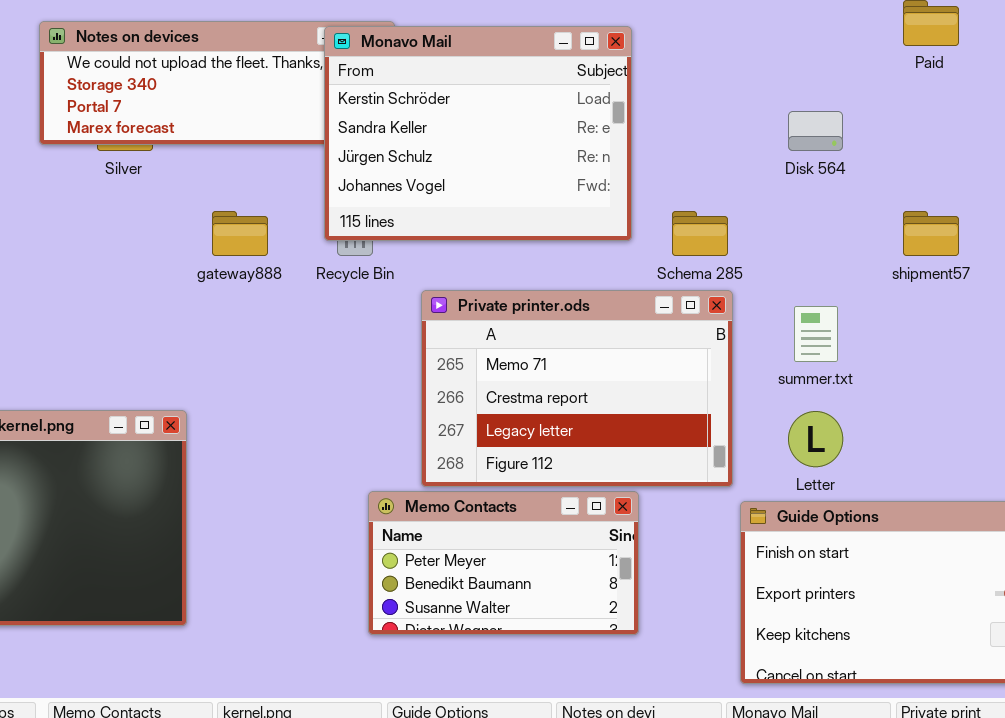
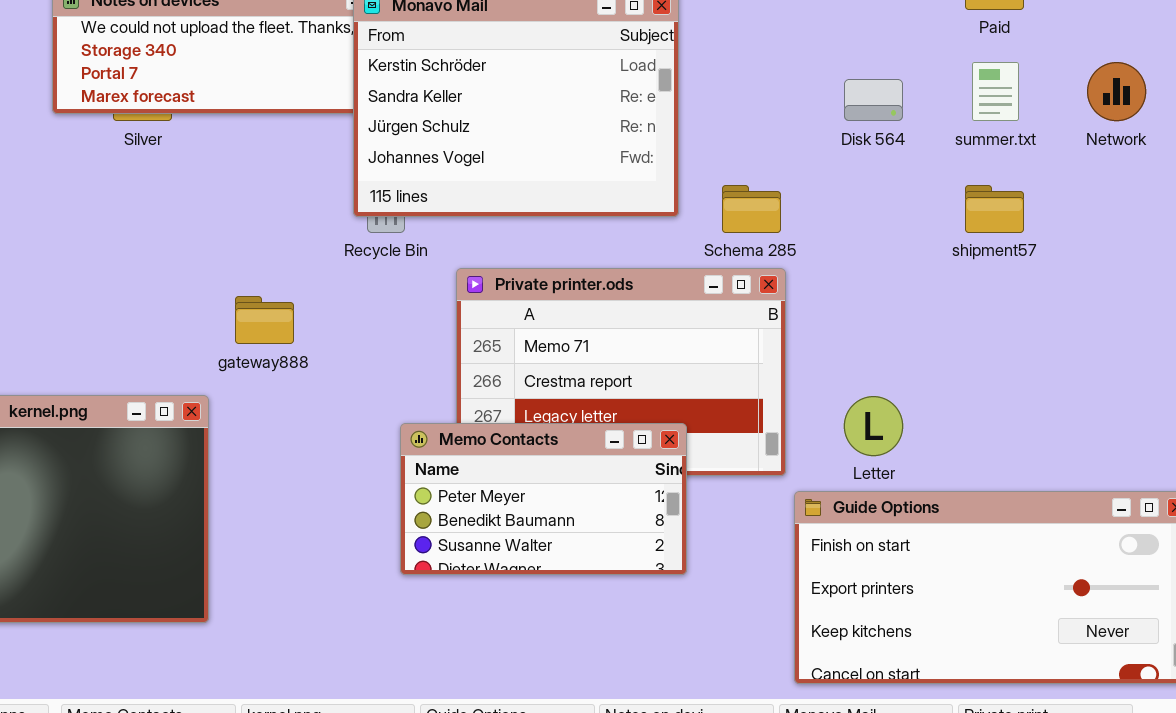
gateway888: [212,211,268,256] -> [235,296,294,344], moved
summer.txt: [794,306,838,362] -> [972,62,1019,121], moved
Memo Contacts: [368,491,639,635] -> [400,423,687,575], moved

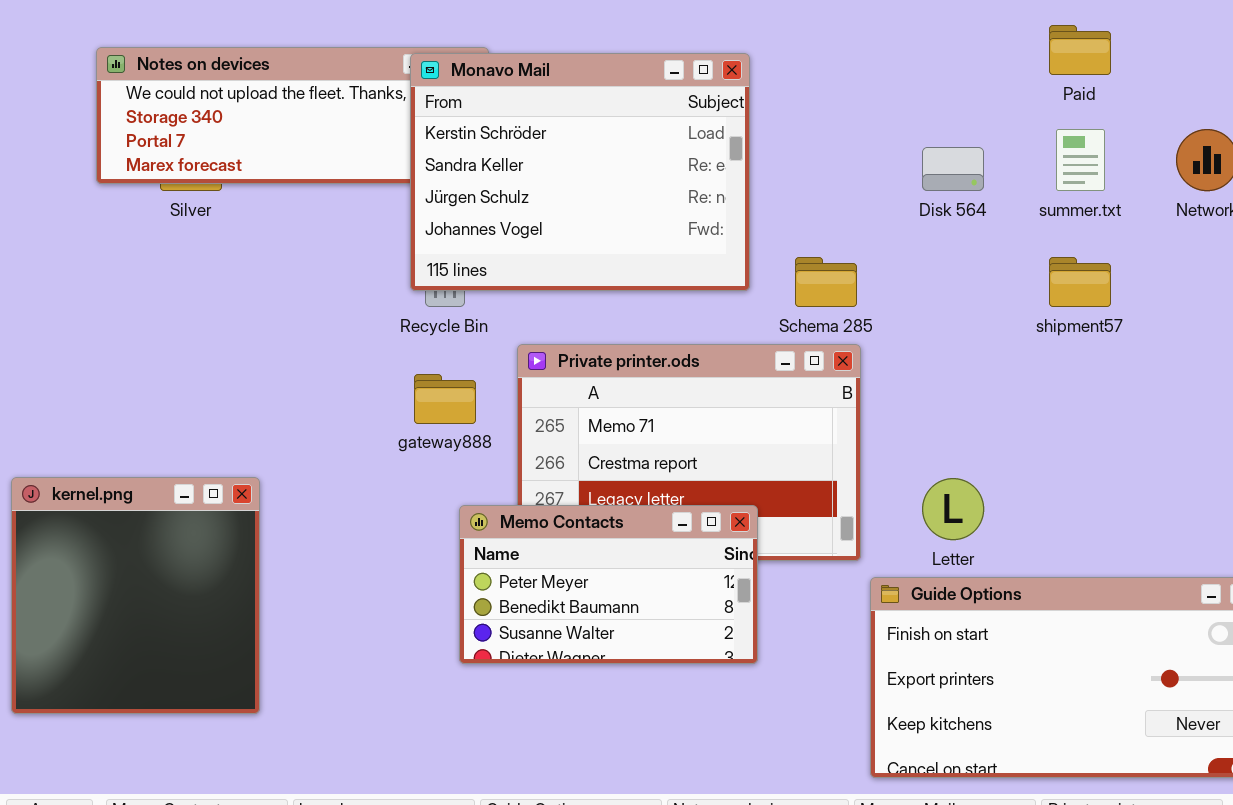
gateway888: [235,296,294,344] -> [414,374,476,424], moved

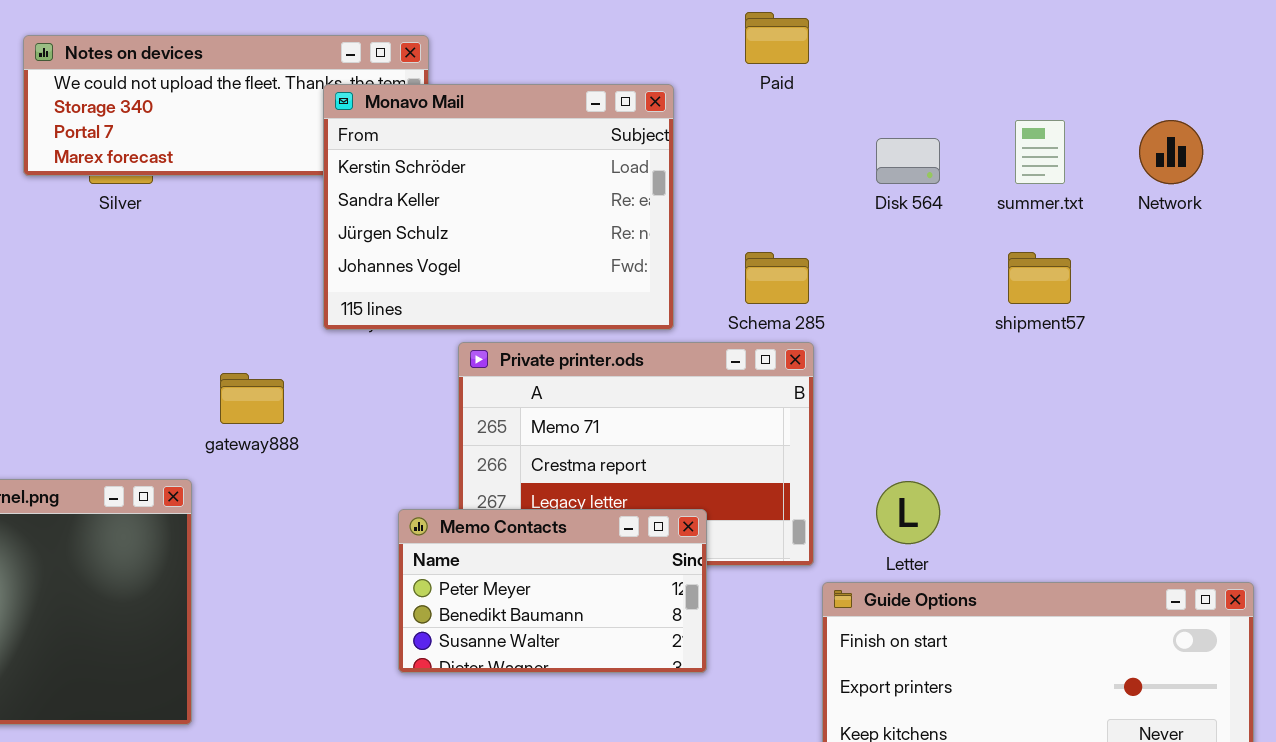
Paid: [1049,25,1111,75] -> [745,12,809,64], moved
Monavo Mail: [410,53,750,291] -> [323,84,674,330], moved
gateway888: [414,374,476,424] -> [220,373,284,424], moved

